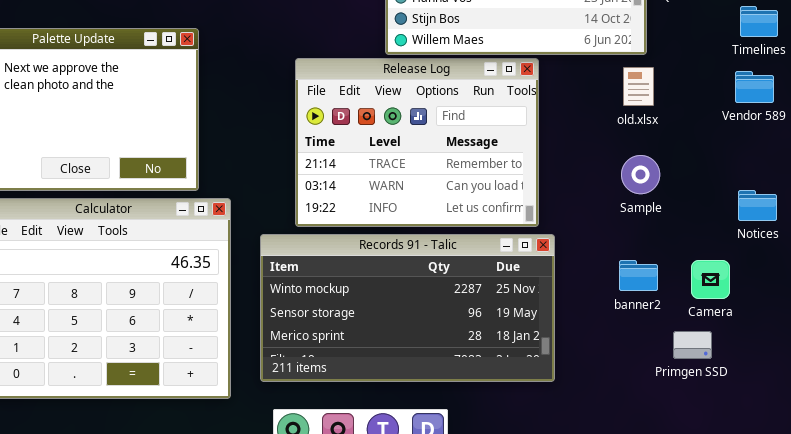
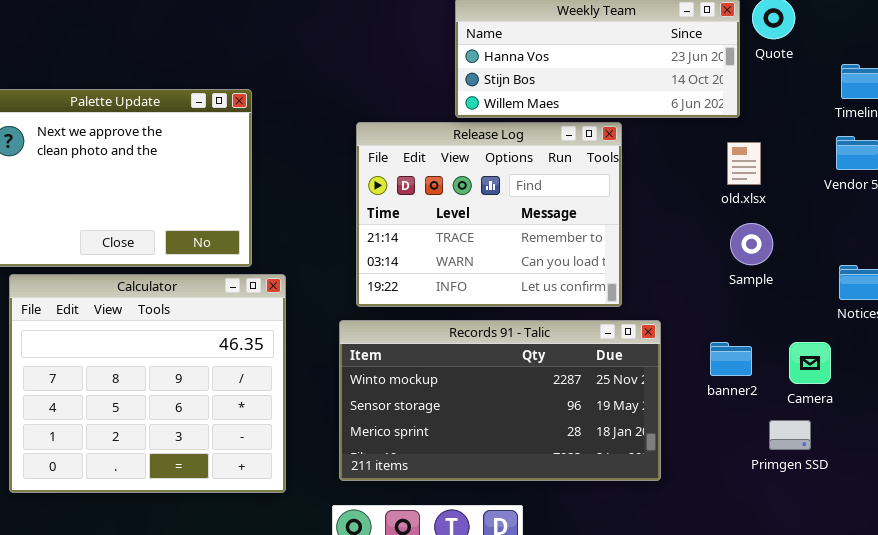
old.xlsx: [623,67,654,106] -> [727,142,761,185], moved
Sample: [621,155,660,194] -> [730,223,773,265], moved
Records 91 - Talic: [260,234,555,382] -> [339,320,661,481], moved

